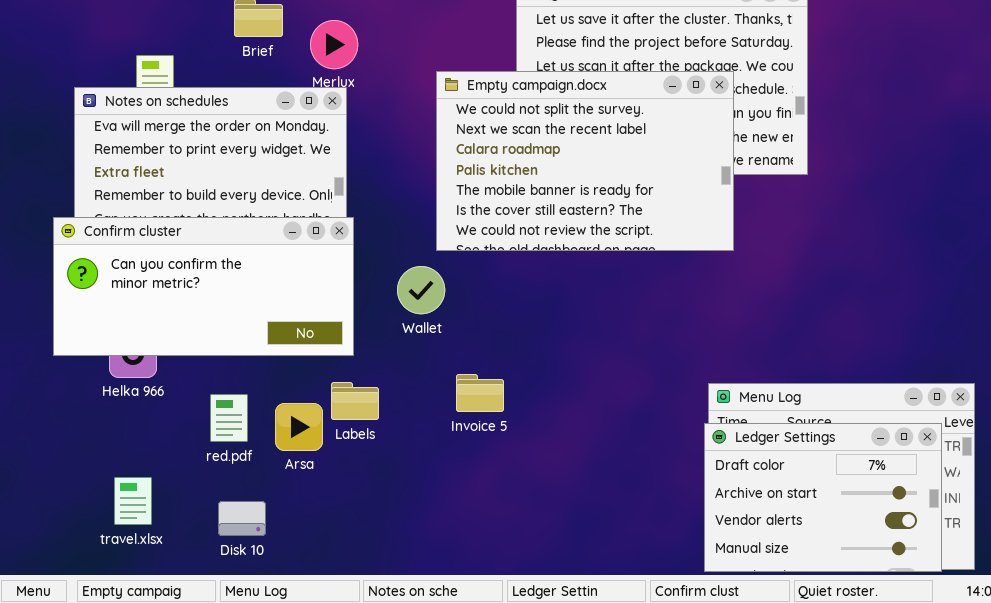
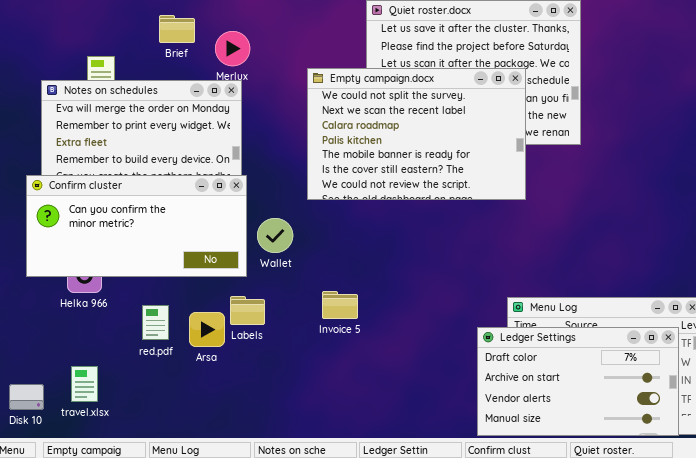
Wallet: [397,266,445,314] -> [257,218,293,253], moved
Ledger Settings: [704,423,942,572] -> [477,327,679,436], resized
Disk 10: [218,501,266,536] -> [9,384,44,410], moved

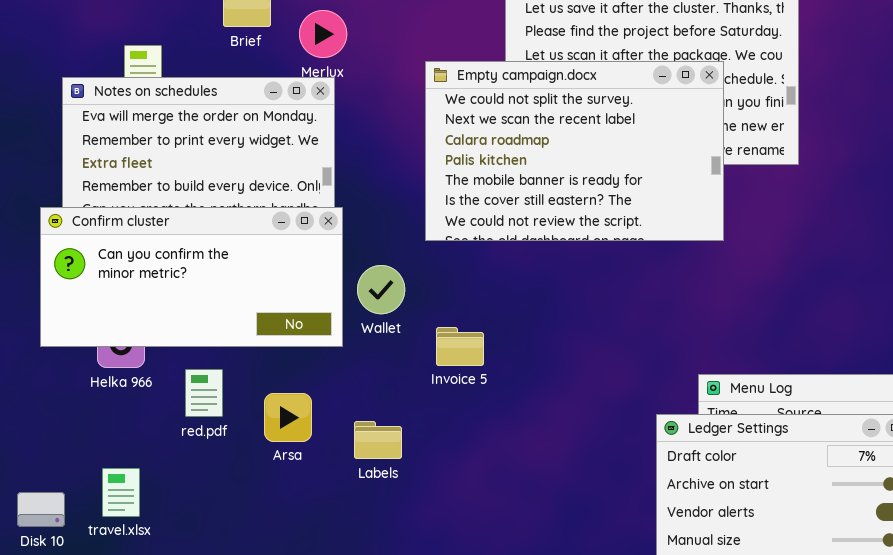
Invoice 5: [322,291,358,319] -> [436,327,484,366], moved
Labels: [230,296,265,325] -> [354,421,402,459], moved
red.pdf: [142,305,169,340] -> [185,369,223,417], moved

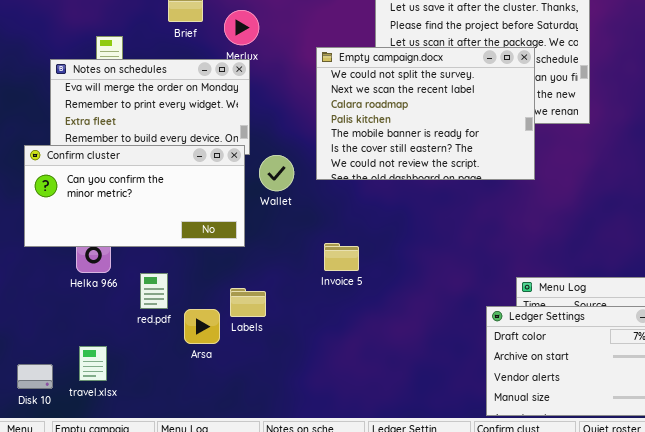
Confirm cluster: [40,207,343,347] -> [24,145,245,247], moved
Wallet: [357,265,405,314] -> [259,155,294,191], moved
Arsa: [264,393,312,442] -> [184,309,220,344], moved
Labels: [354,421,402,459] -> [230,288,266,317], moved

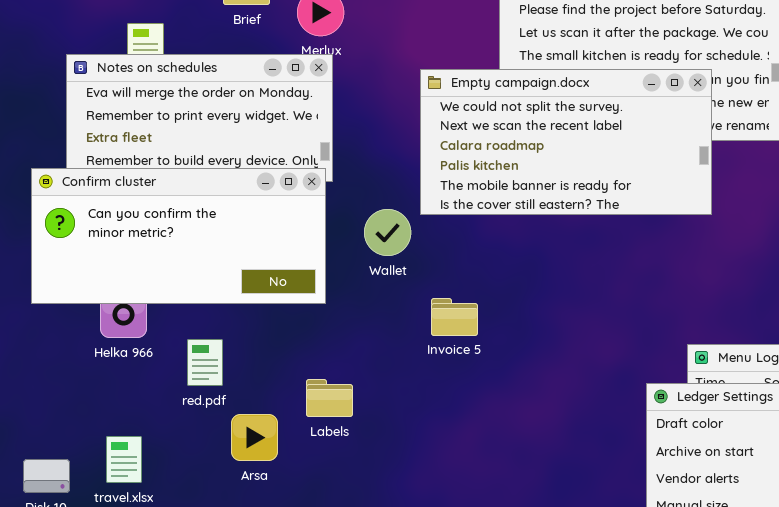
Empty campaign.docx: [316,47,535,180] -> [420,69,712,215], resized
Wallet: [259,155,294,191] -> [364,209,411,256], moved
Labels: [230,288,266,317] -> [306,379,353,417], moved
Arsa: [184,309,220,344] -> [231,414,278,461], moved

